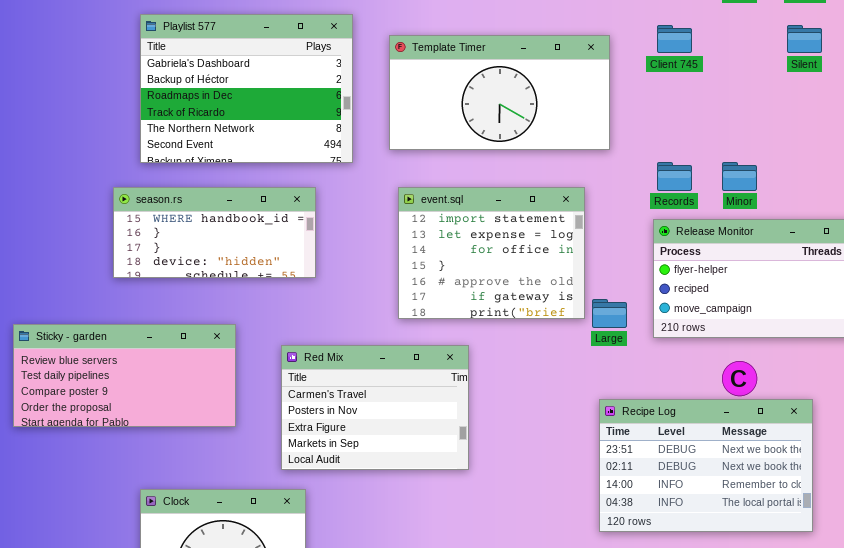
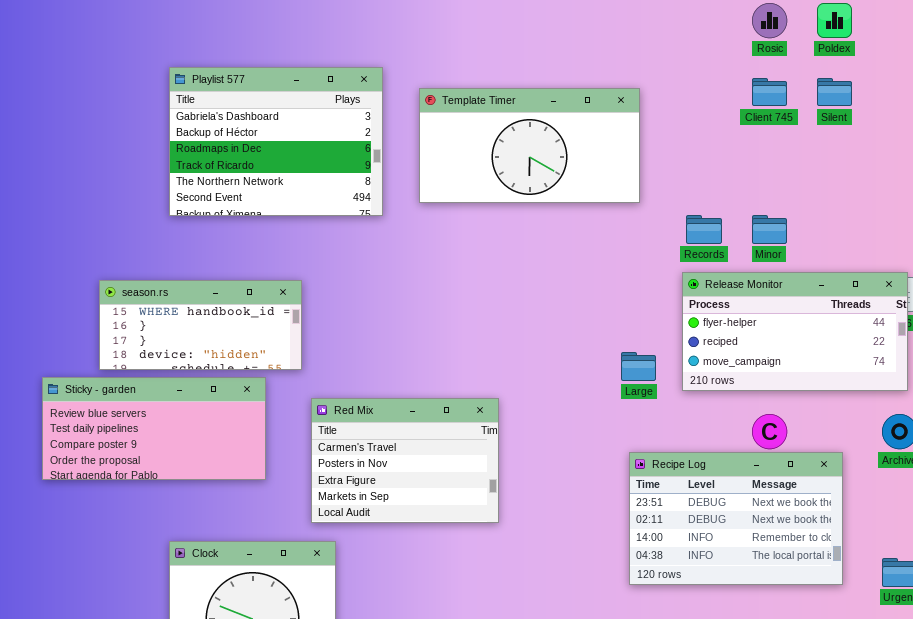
Client 745: [657,25,692,53] -> [752,78,787,106], moved
season.rs: [113,187,316,278] -> [99,280,302,370], moved
event.sql: [398,187,585,319] -> none, closed

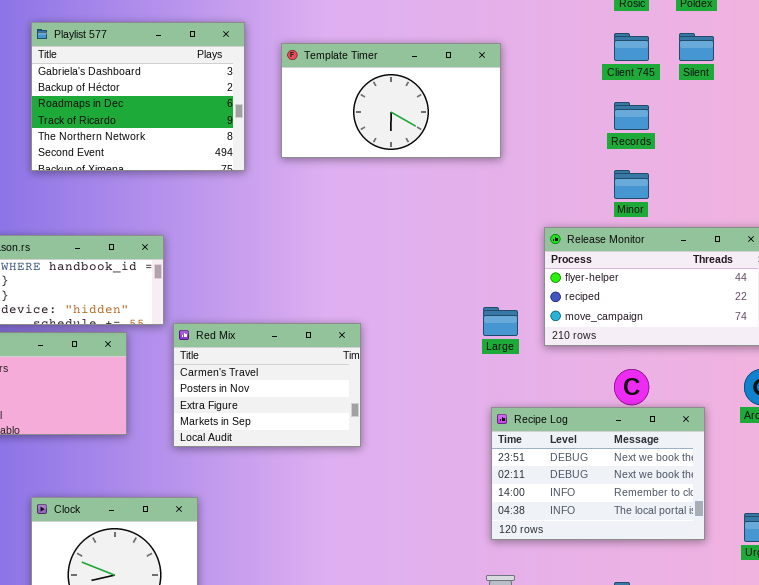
Records: [686,215,722,244] -> [614,102,649,130], moved
Red Mix: [311,398,499,523] -> [173,323,361,447], moved

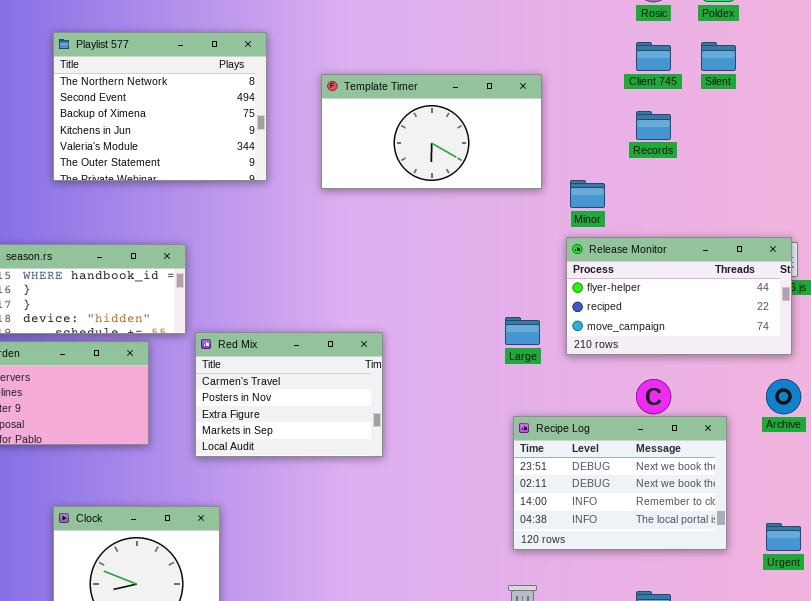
Playlist 577: [31,22,245,171] -> [53,32,267,181], scrolled down 4 rows
Template Timer: [281,43,501,158] -> [321,74,542,189], moved
Minor: [614,170,649,199] -> [570,180,605,208], moved

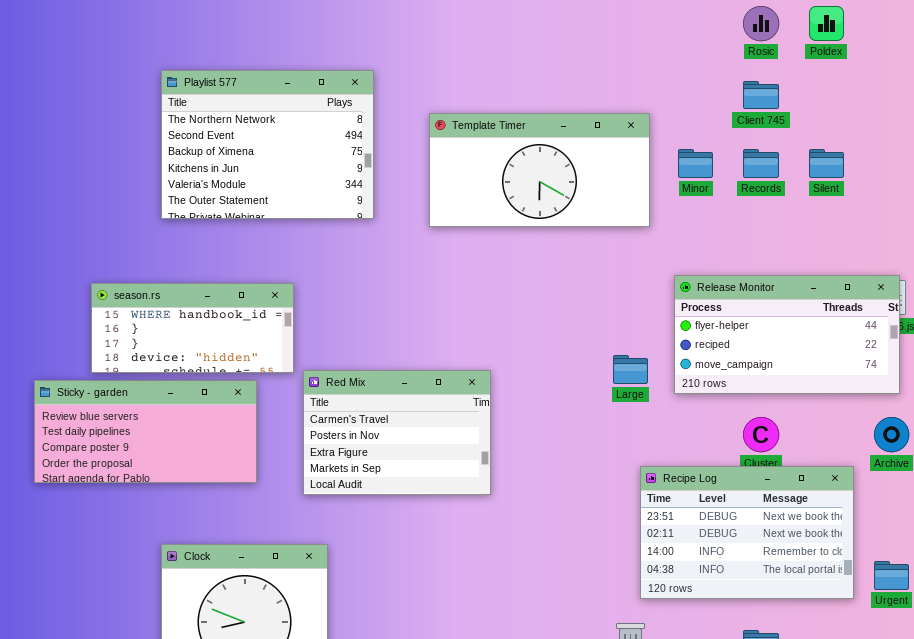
Silent: [701,42,736,71] -> [809,149,844,178], moved
Minor: [570,180,605,208] -> [678,149,713,178], moved
Recipe Log: [513,416,727,550] -> [640,466,854,599], moved

